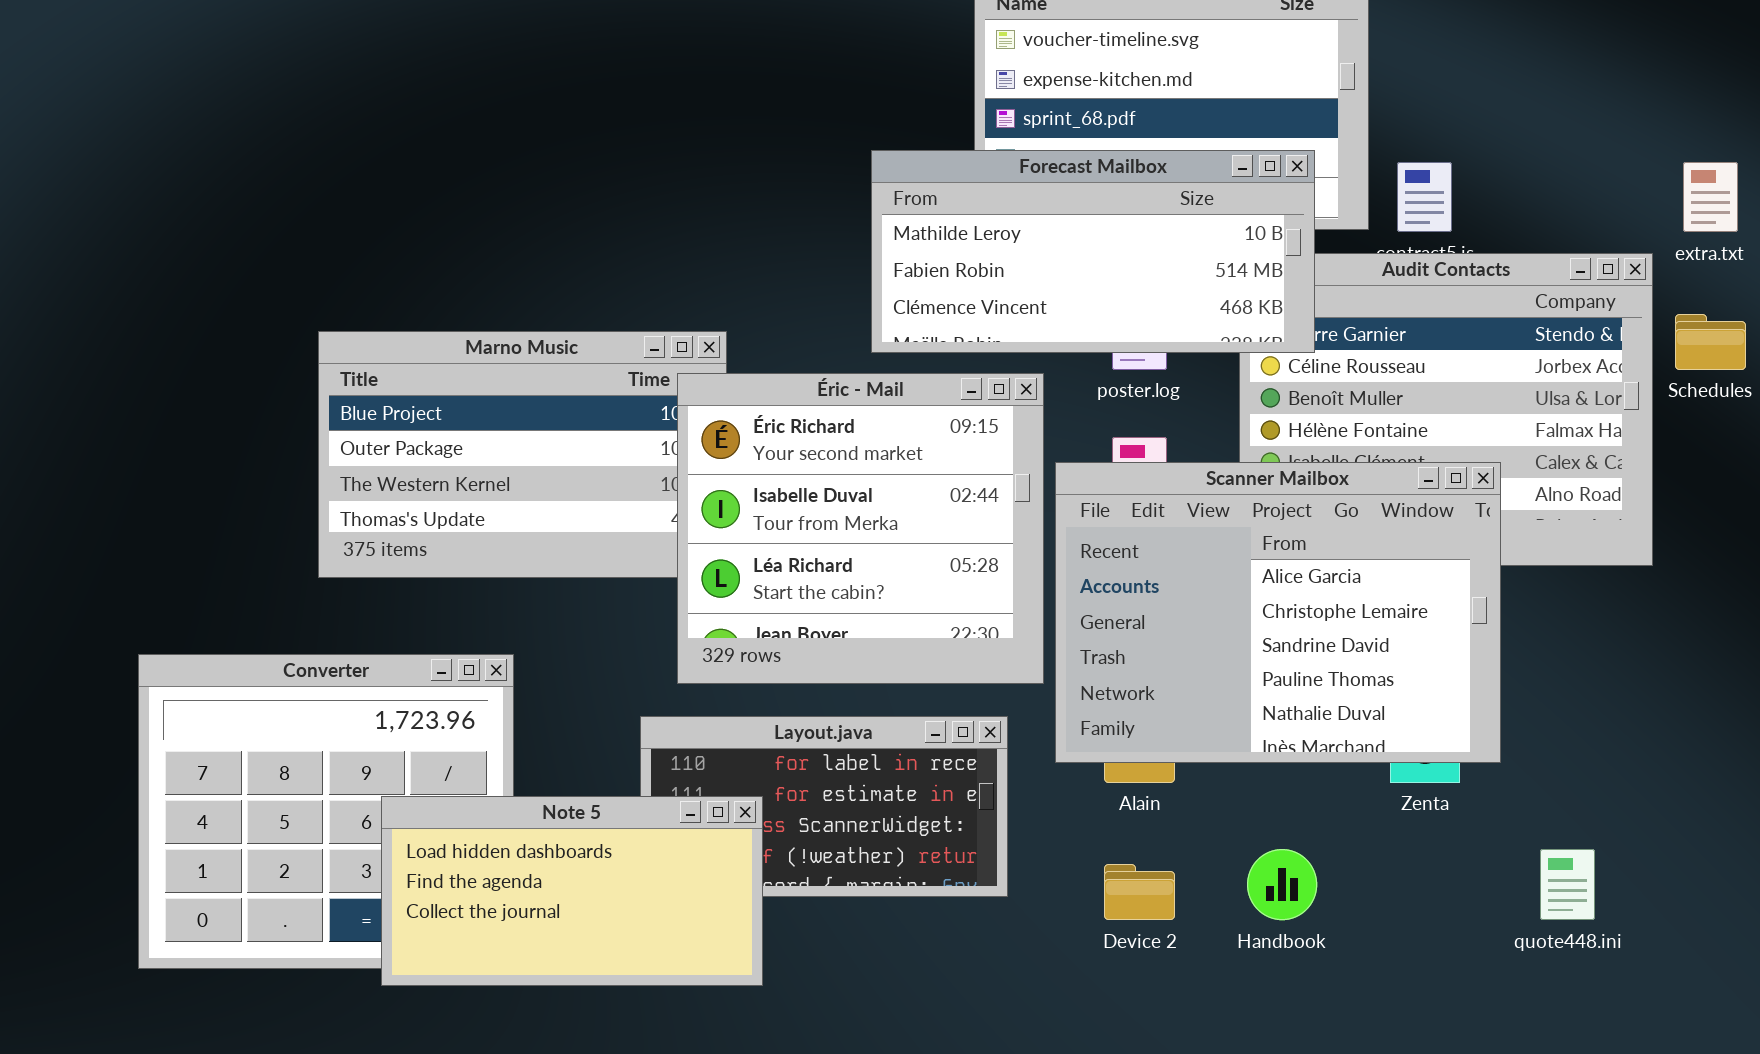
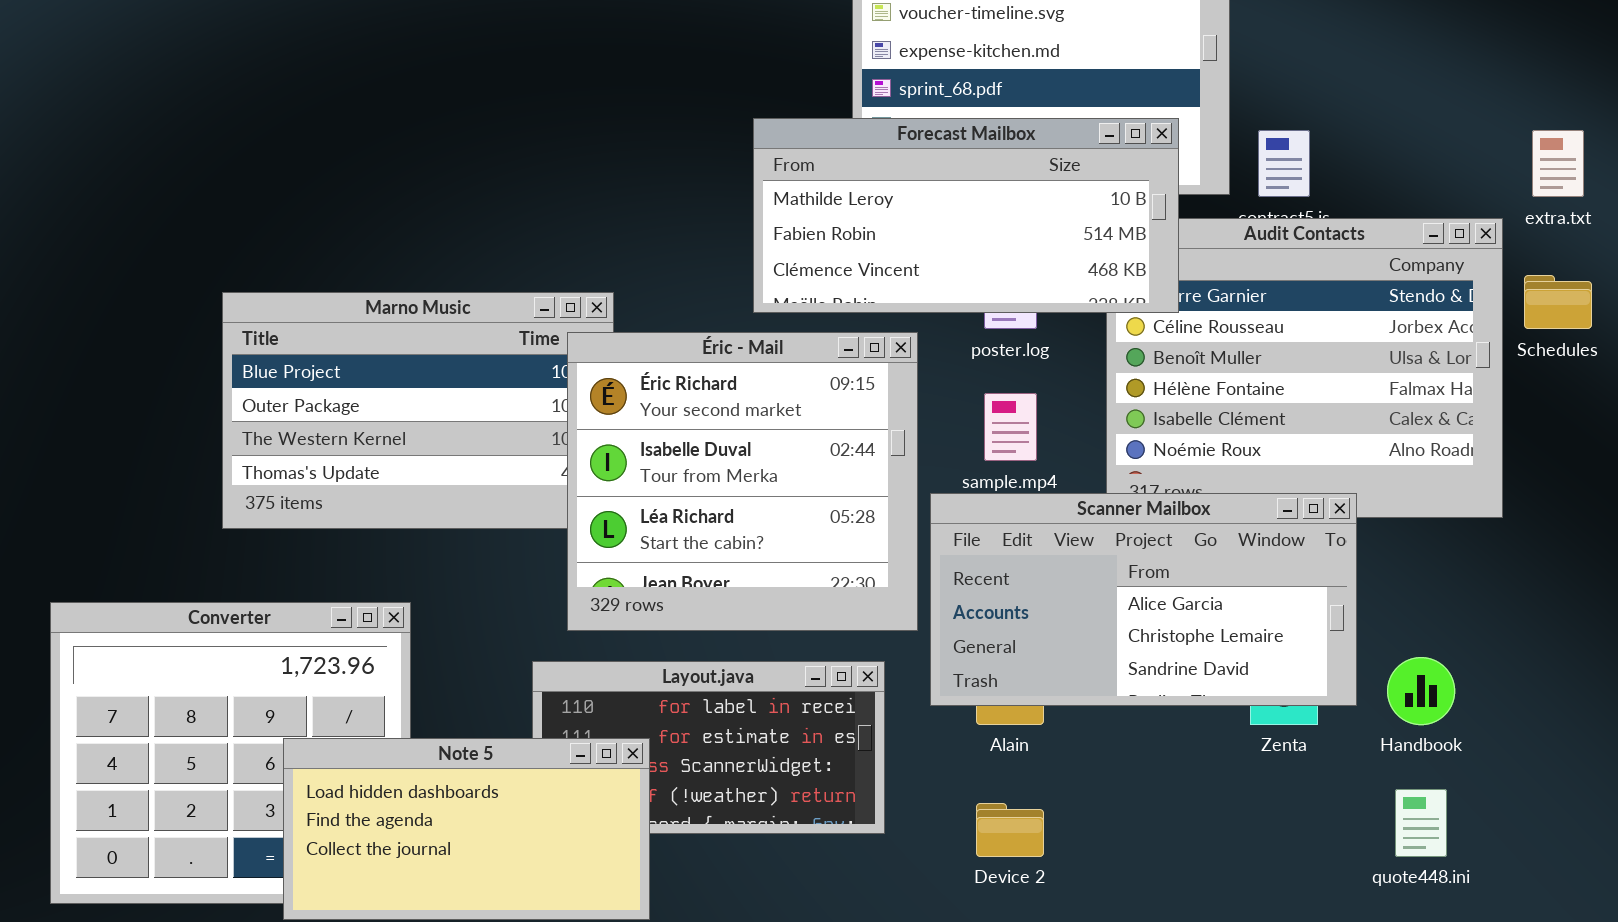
Scanner Mailbox: [1055,462,1501,763] -> [930,493,1357,706], resized
Handbook: [1247,849,1317,920] -> [1387,657,1455,725], moved

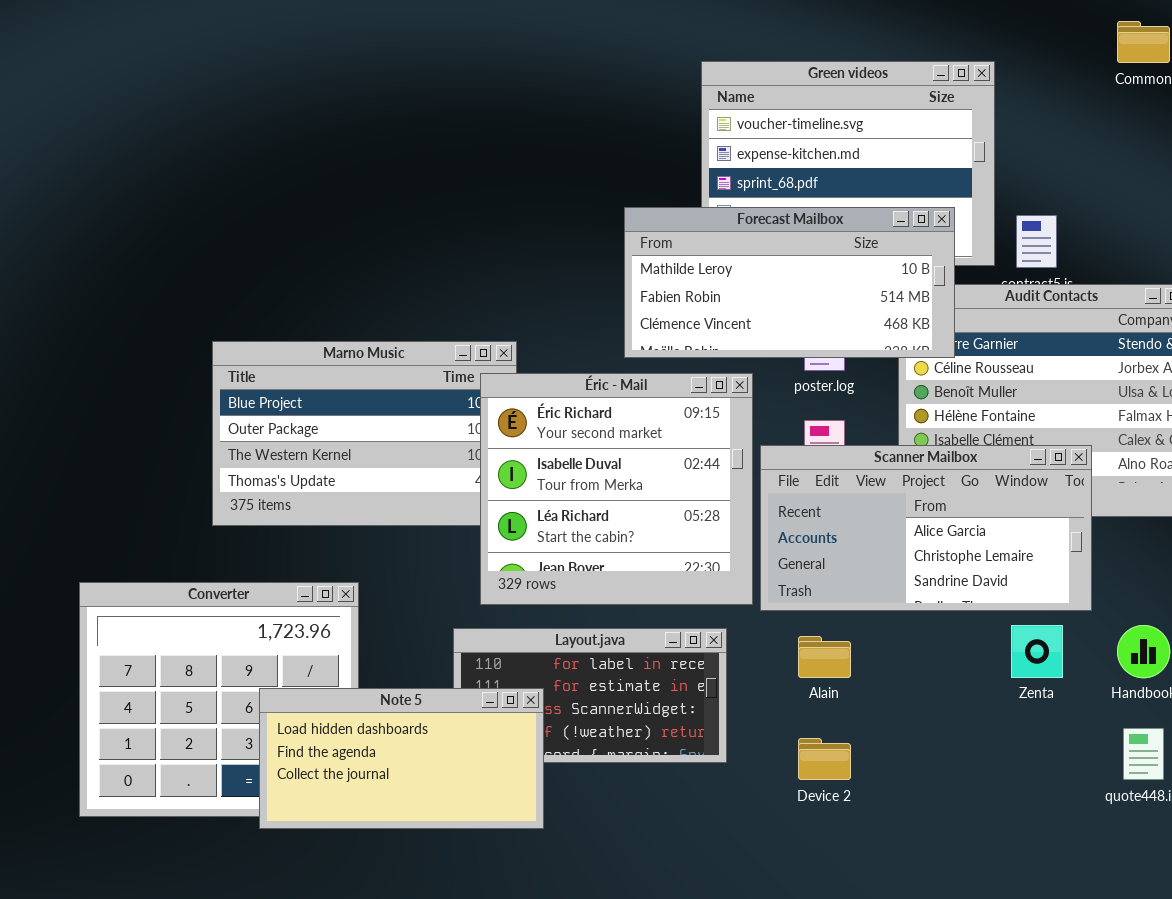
Scanner Mailbox: [930,493,1357,706] -> [760,445,1092,611], moved

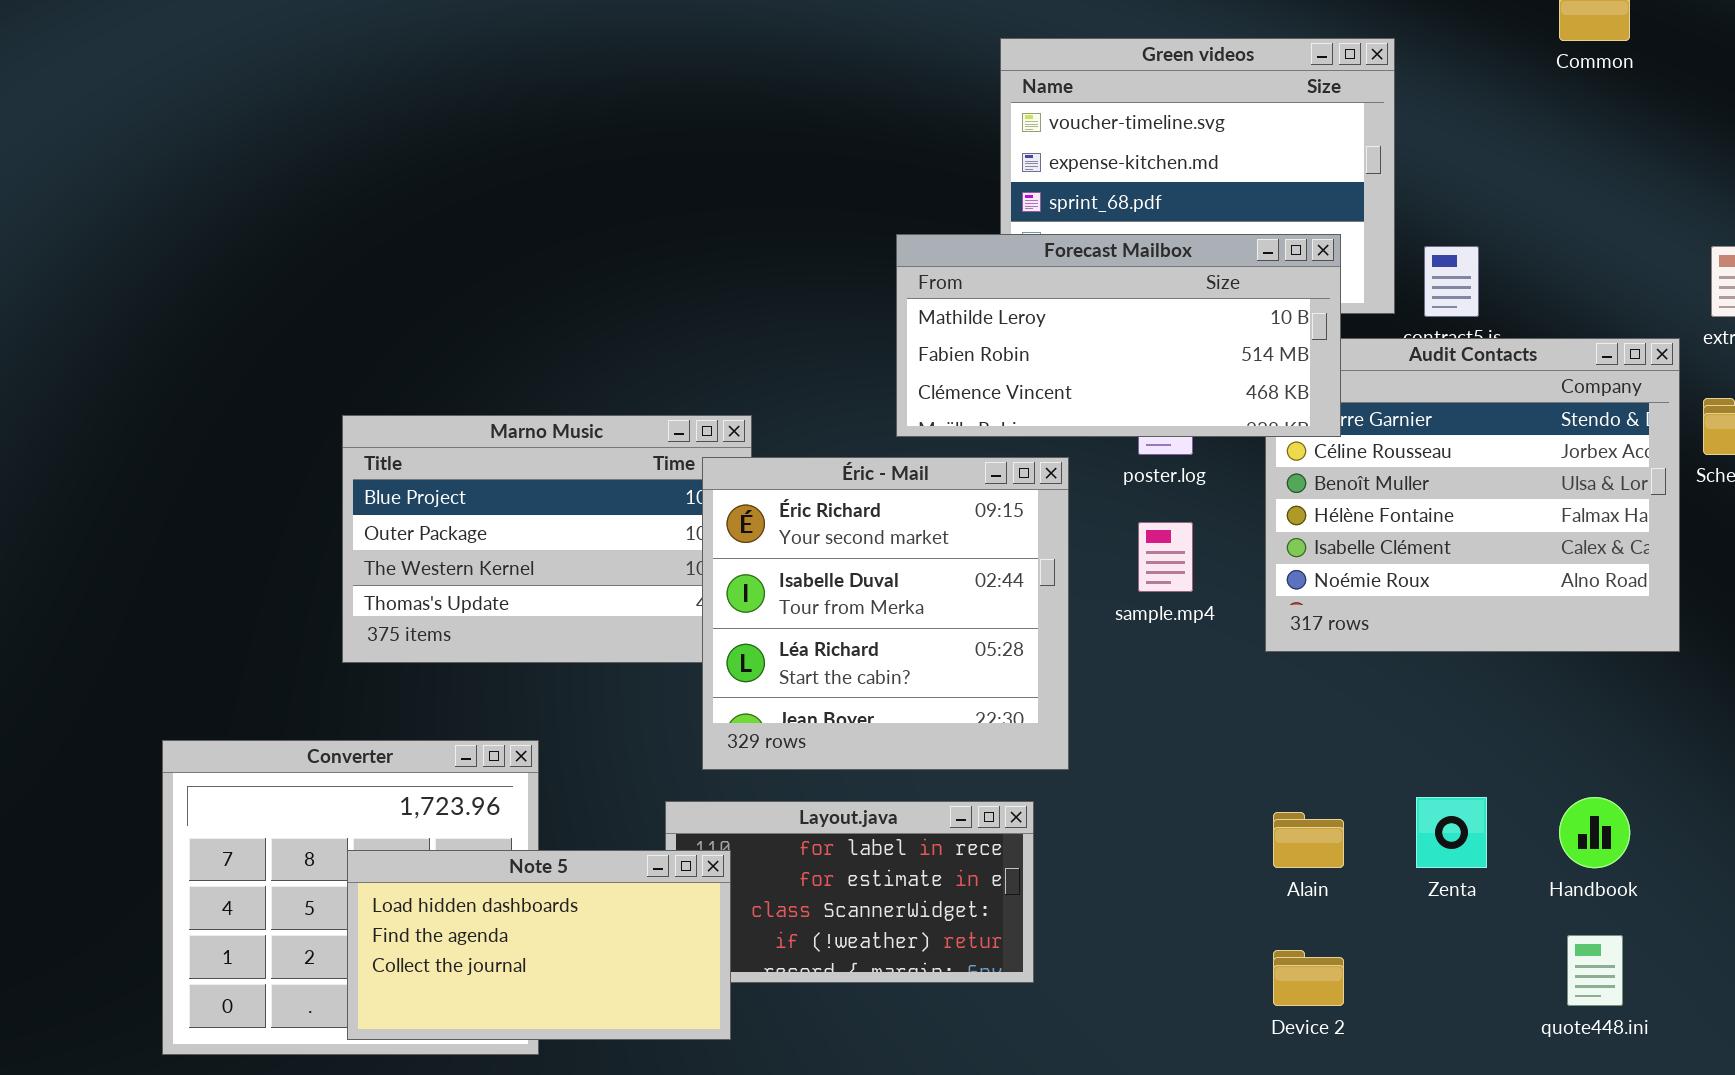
Scanner Mailbox: [760,445,1092,611] -> none, closed
Alain: [798,636,851,678] -> [1273,812,1344,868], moved
Note 5: [259,688,544,829] -> [347,850,731,1040], moved
Device 2: [798,738,851,780] -> [1273,950,1344,1006], moved

